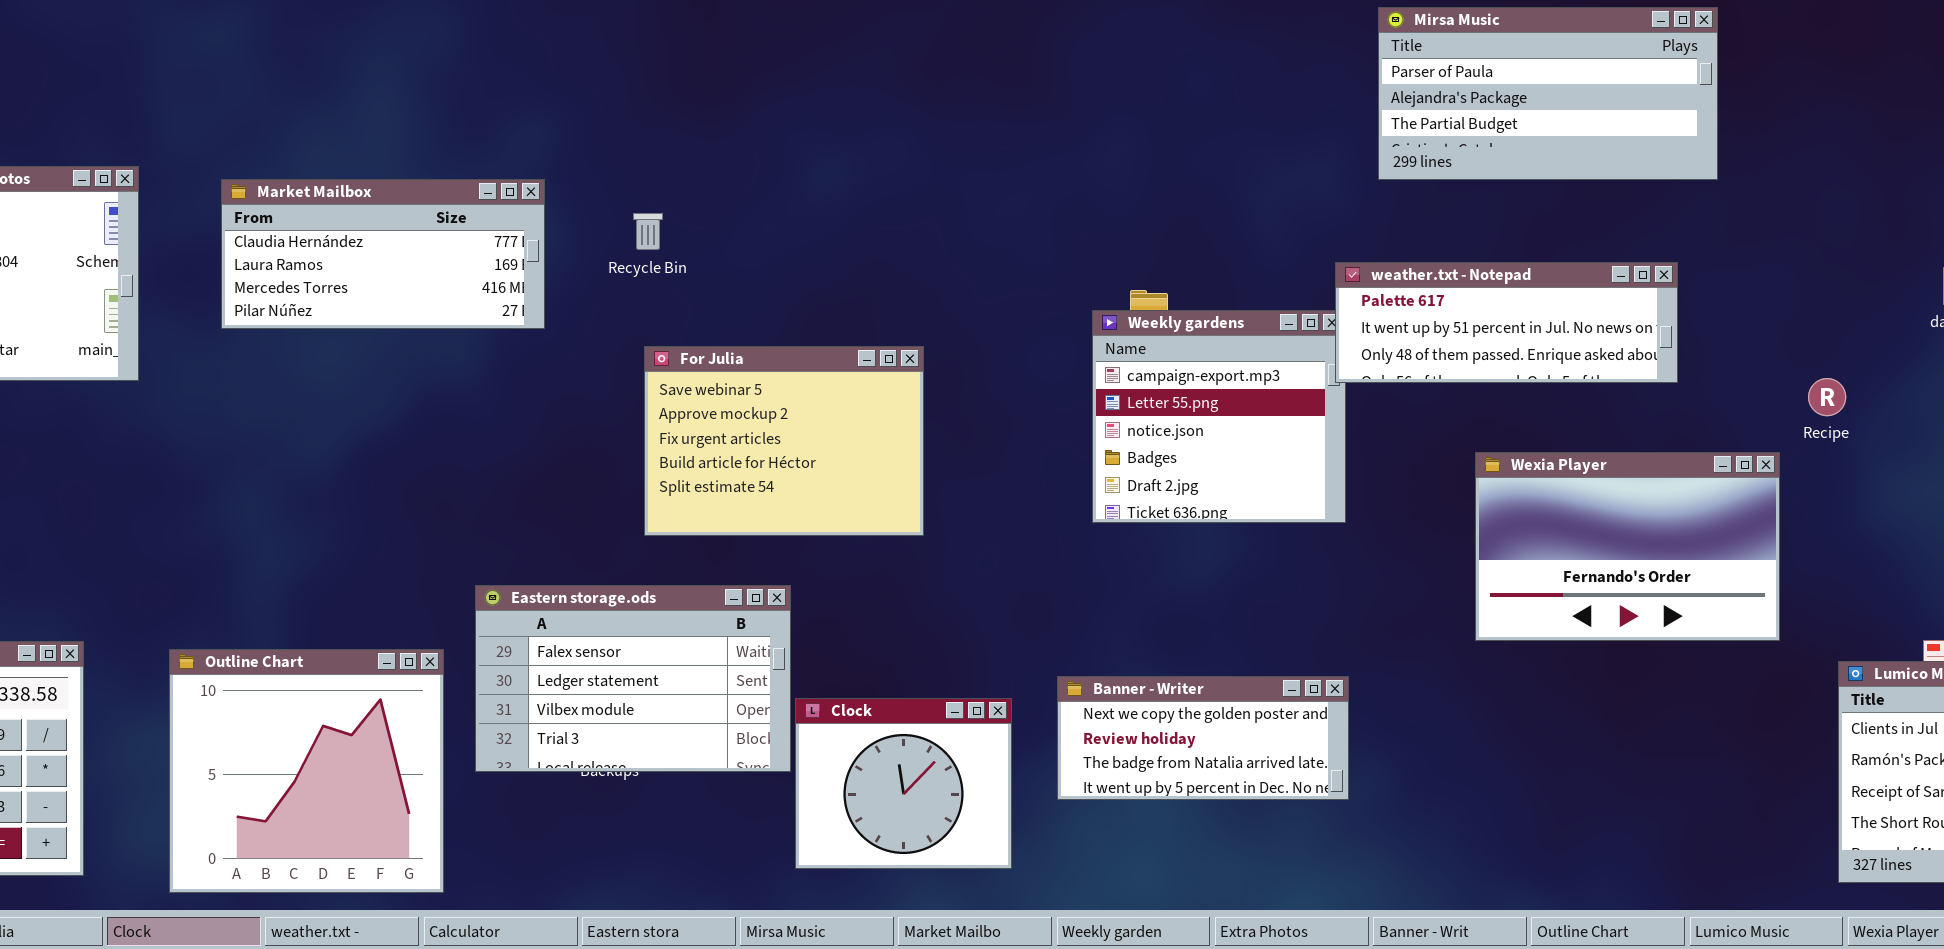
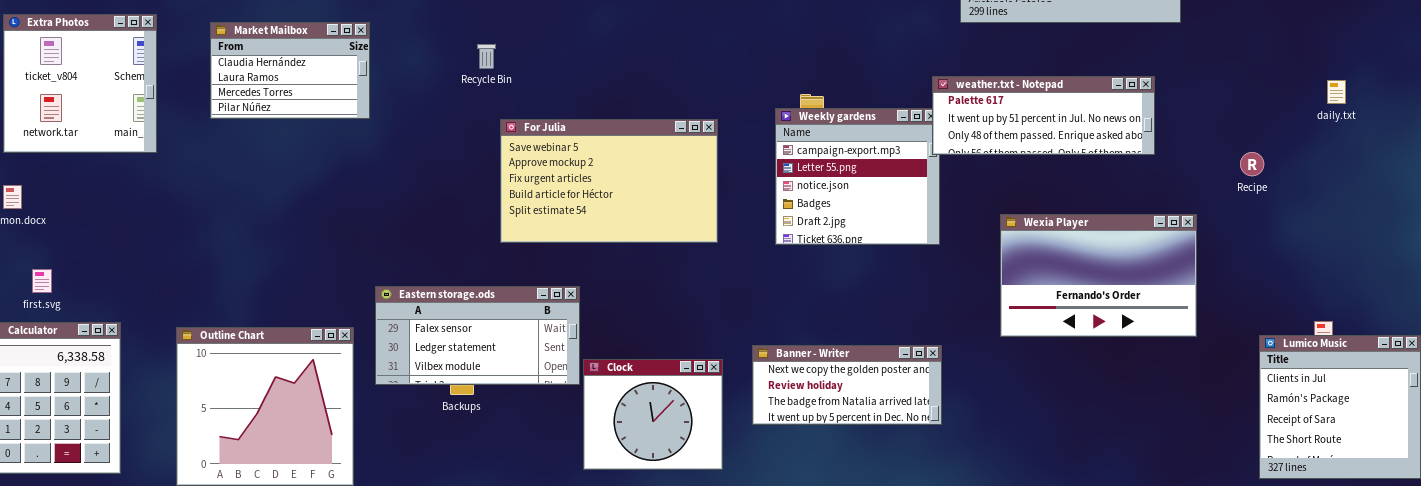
Market Mailbox: [221,179,545,329] -> [210,22,370,119], resized
For Julia: [644,346,924,536] -> [500,119,718,243], moved, resized
Wexia Player: [1475,452,1780,641] -> [1000,214,1197,337], moved
Eastern storage.ods: [475,585,791,772] -> [375,286,580,385], resized

